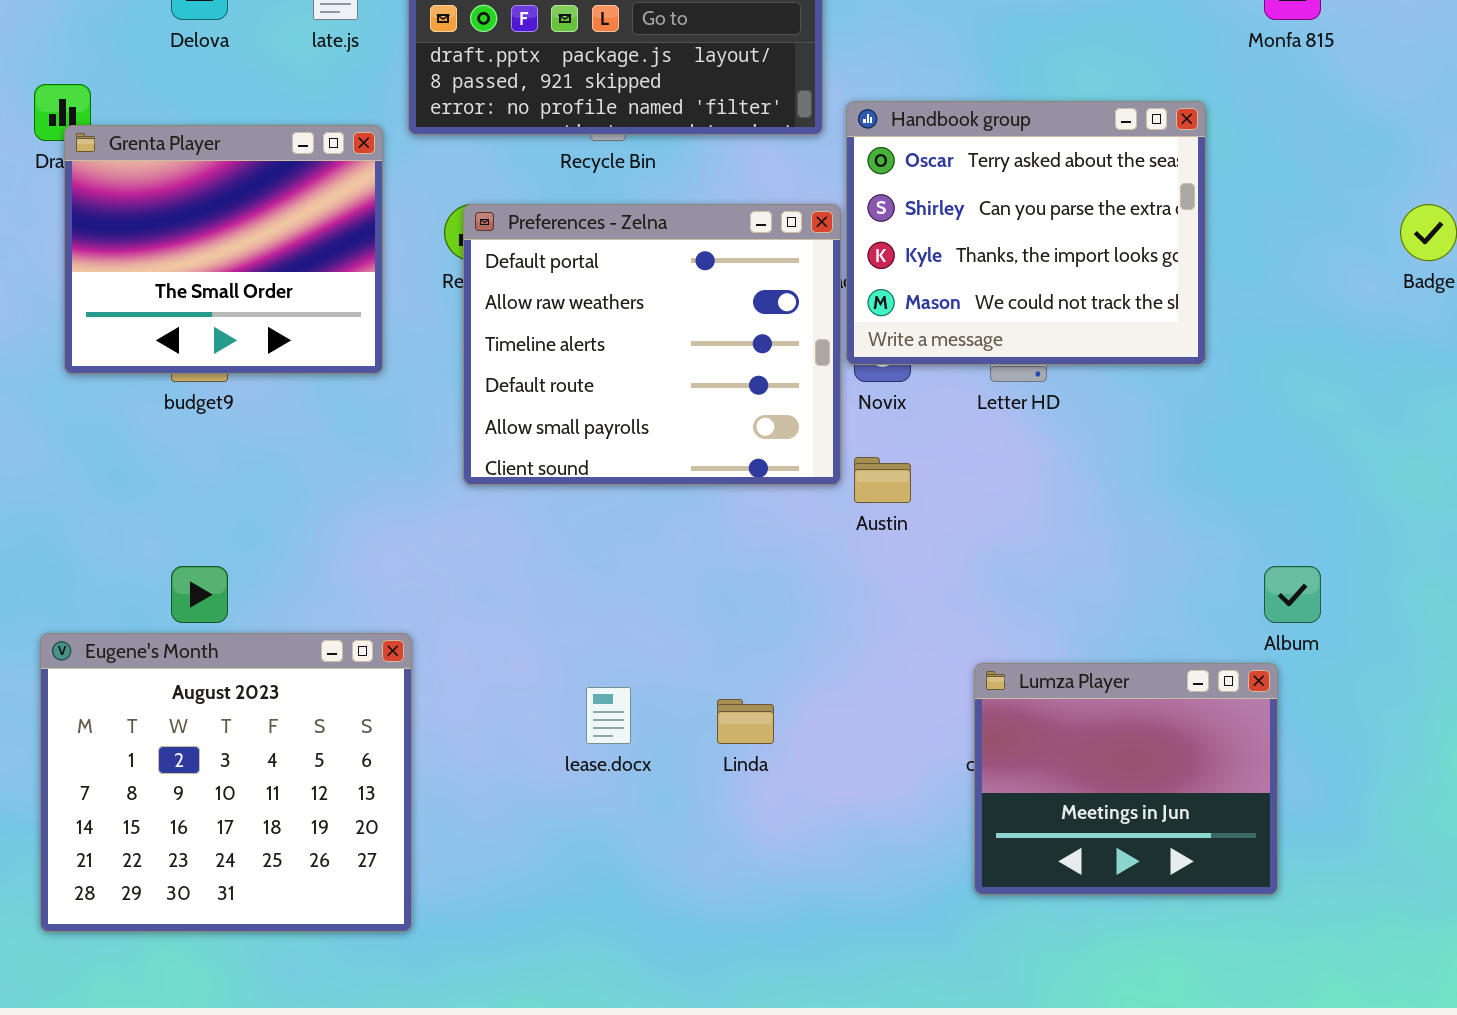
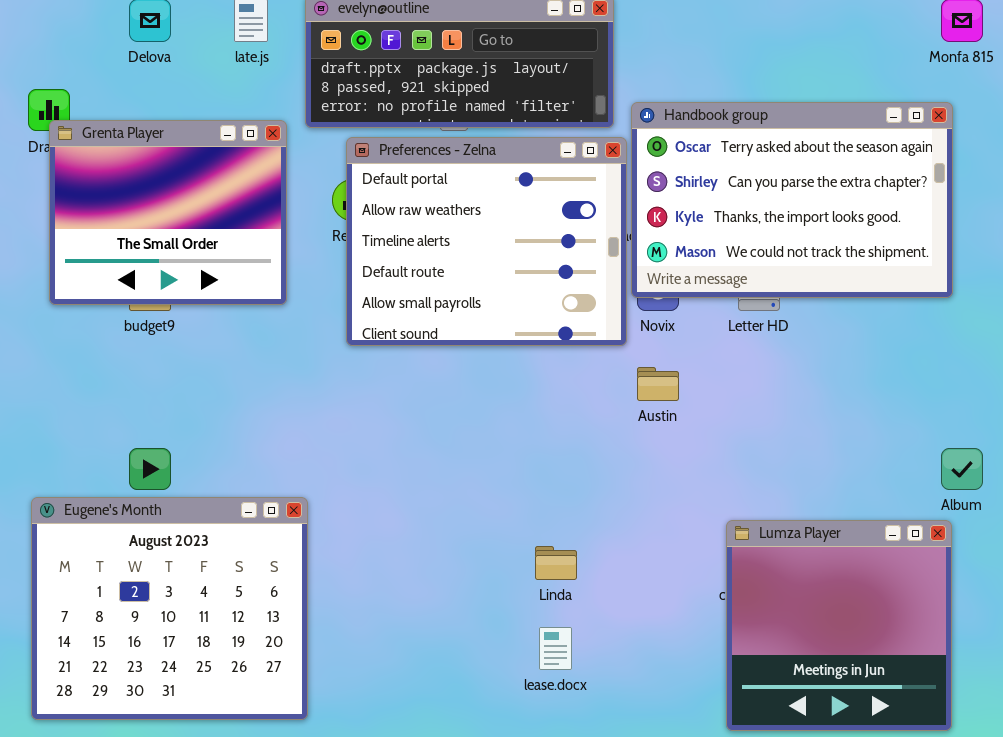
Handbook group: [846,101,1206,365] -> [631,102,953,298], resized
Preferences - Zelna: [463,204,841,485] -> [346,137,627,346], moved
Lumza Player: [974,663,1278,895] -> [726,520,952,731], resized
lease.docx: [586,687,631,744] -> [539,627,572,670], moved

